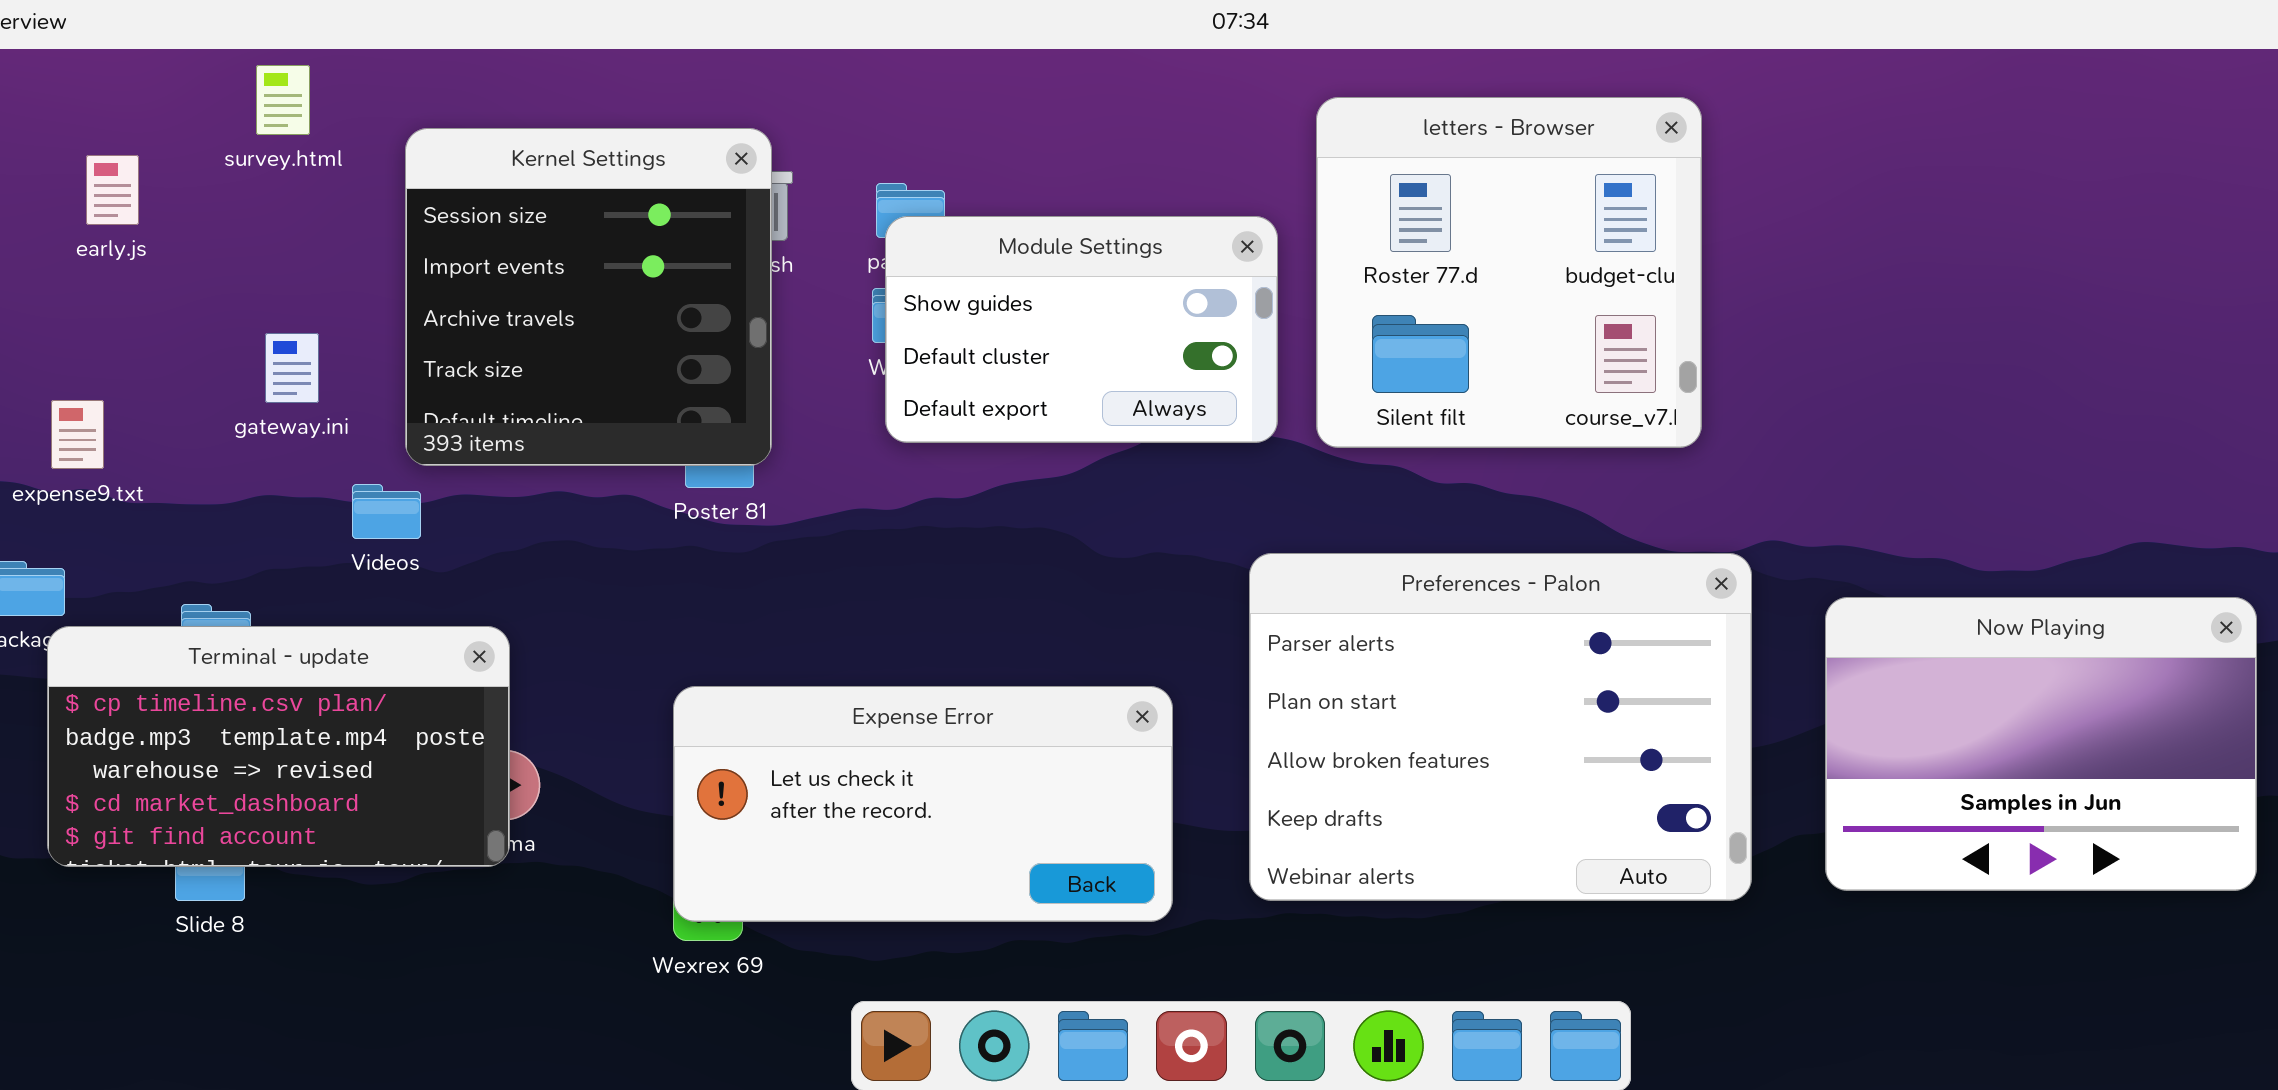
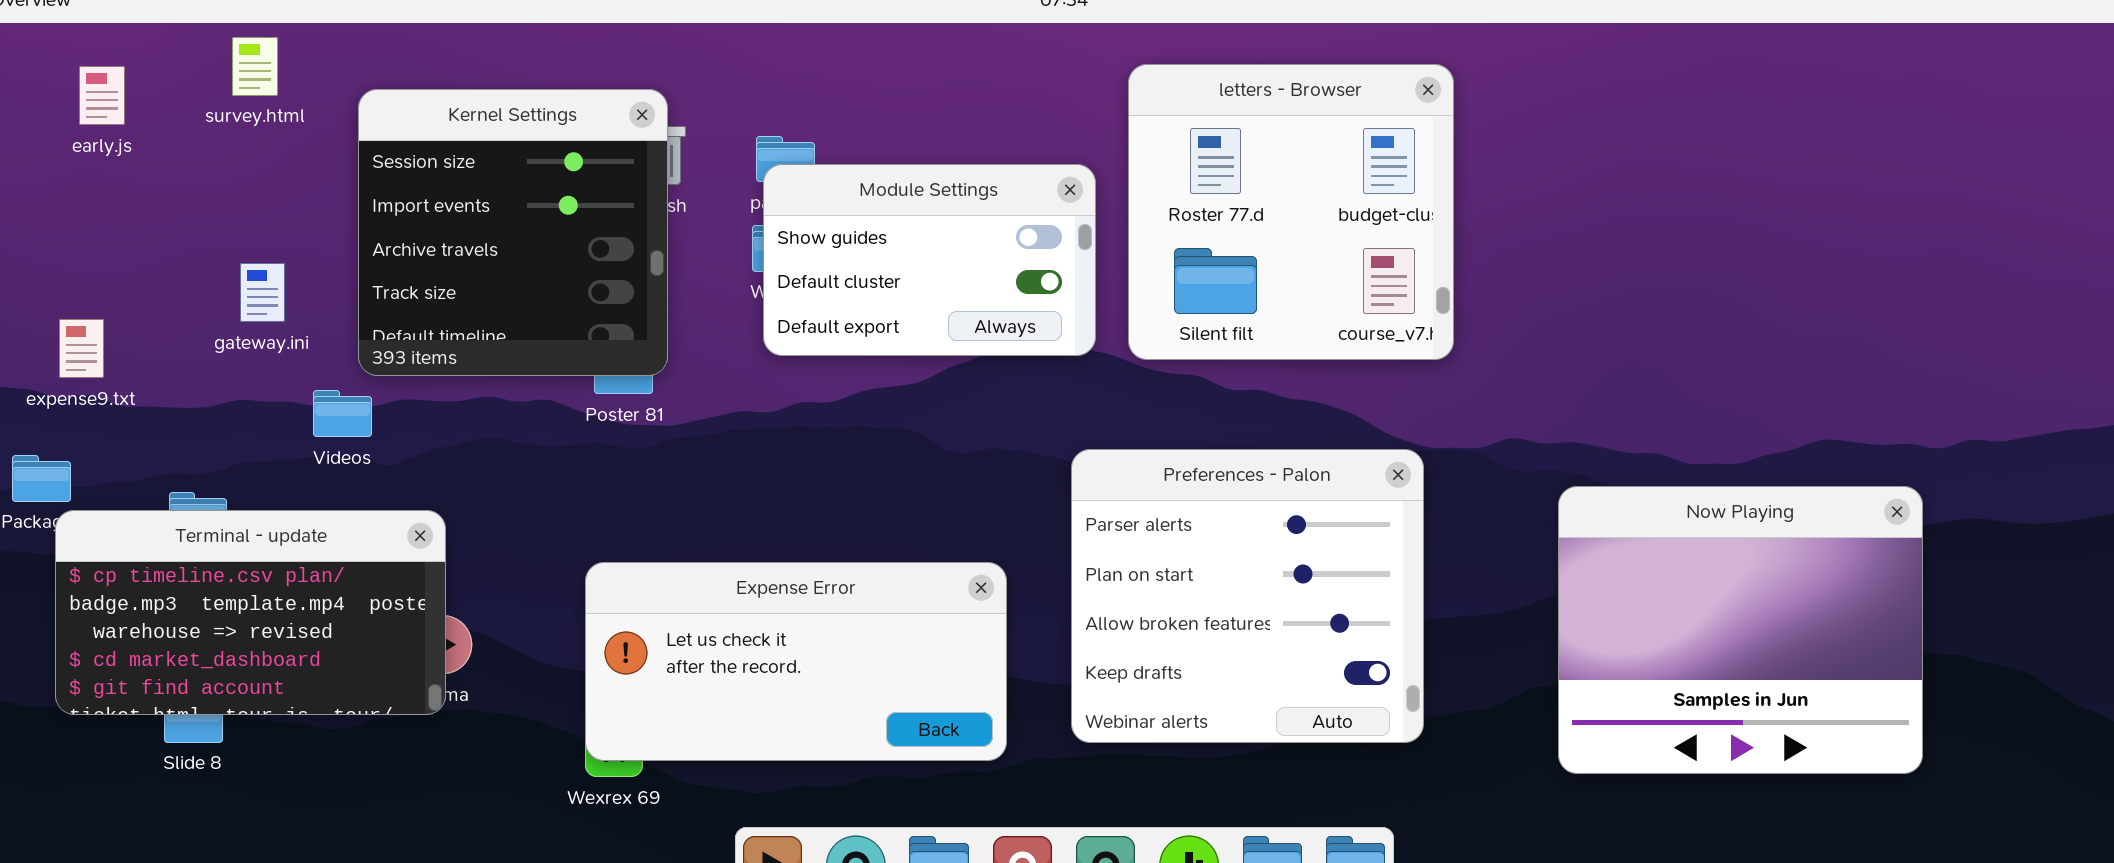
early.js: [86,155,139,225] -> [79,66,125,125], moved
Preferences - Palon: [1249,553,1752,901] -> [1071,449,1424,743], resized
Now Playing: [1825,597,2257,891] -> [1558,486,1923,774], resized

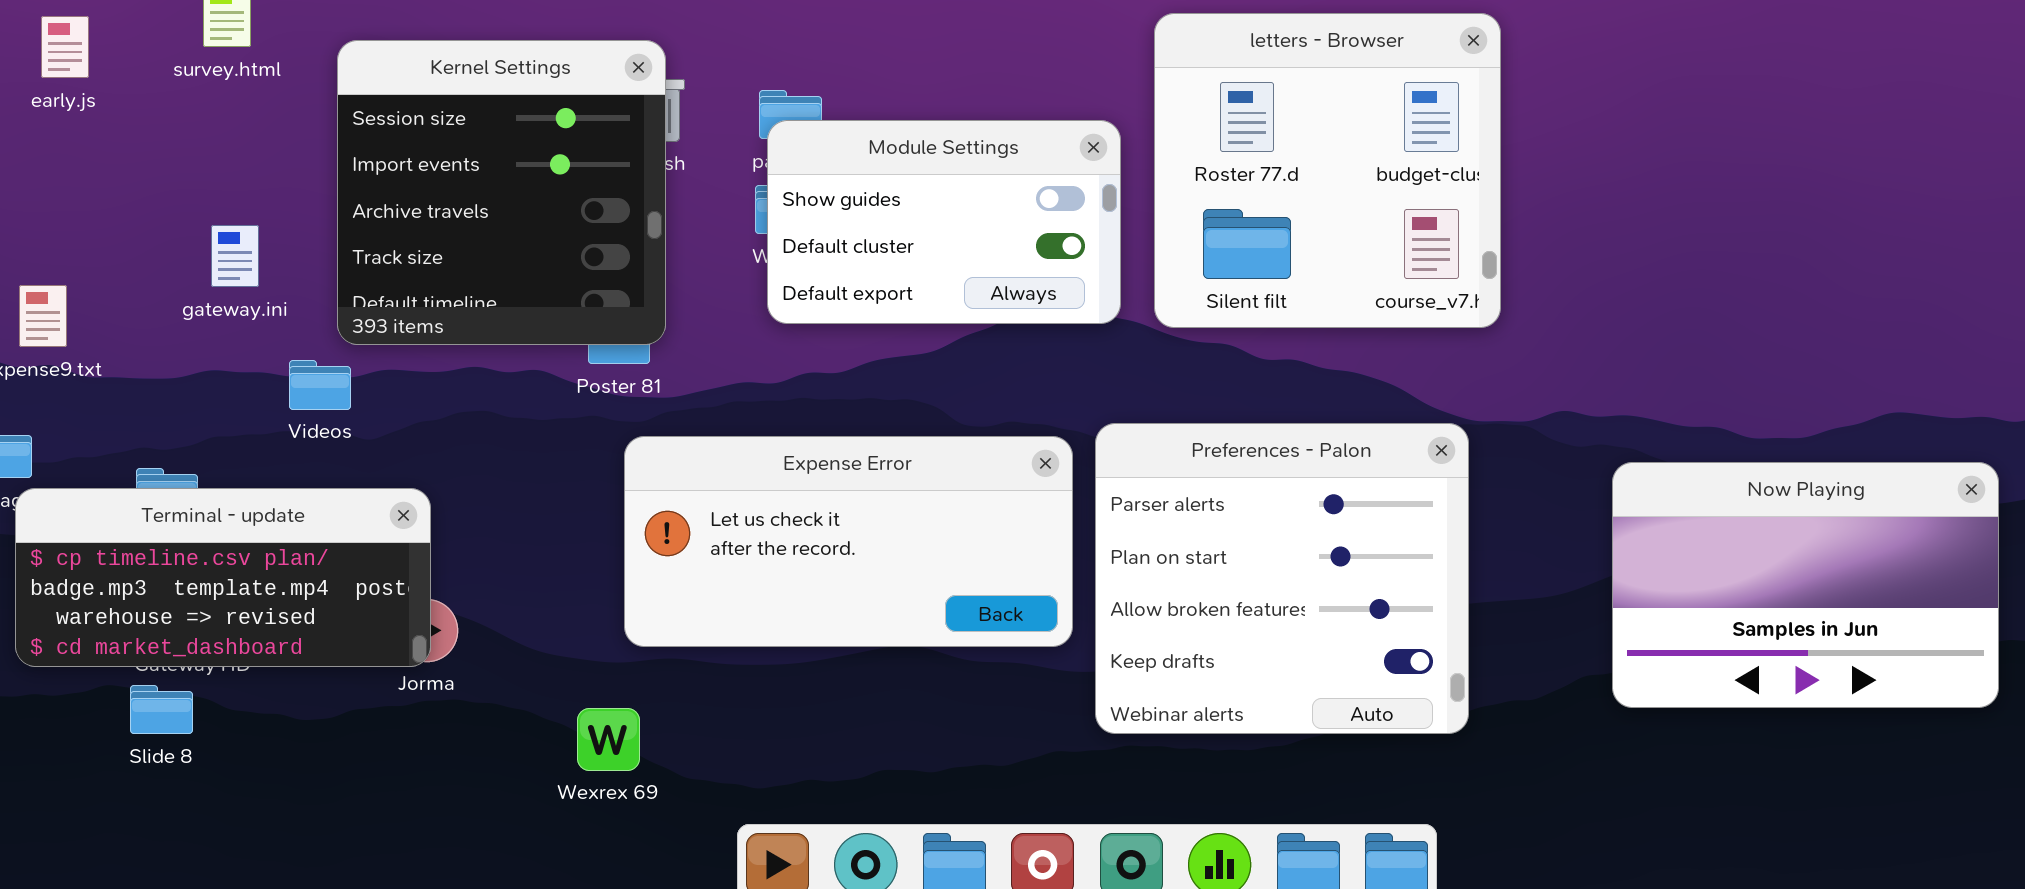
Now Playing: [1558,486,1923,774] -> [1612,462,1999,708], resized
Terminal - update: [55,510,446,715] -> [15,488,431,667], resized
Expense Error: [585,562,1007,761] -> [624,436,1073,647], moved

